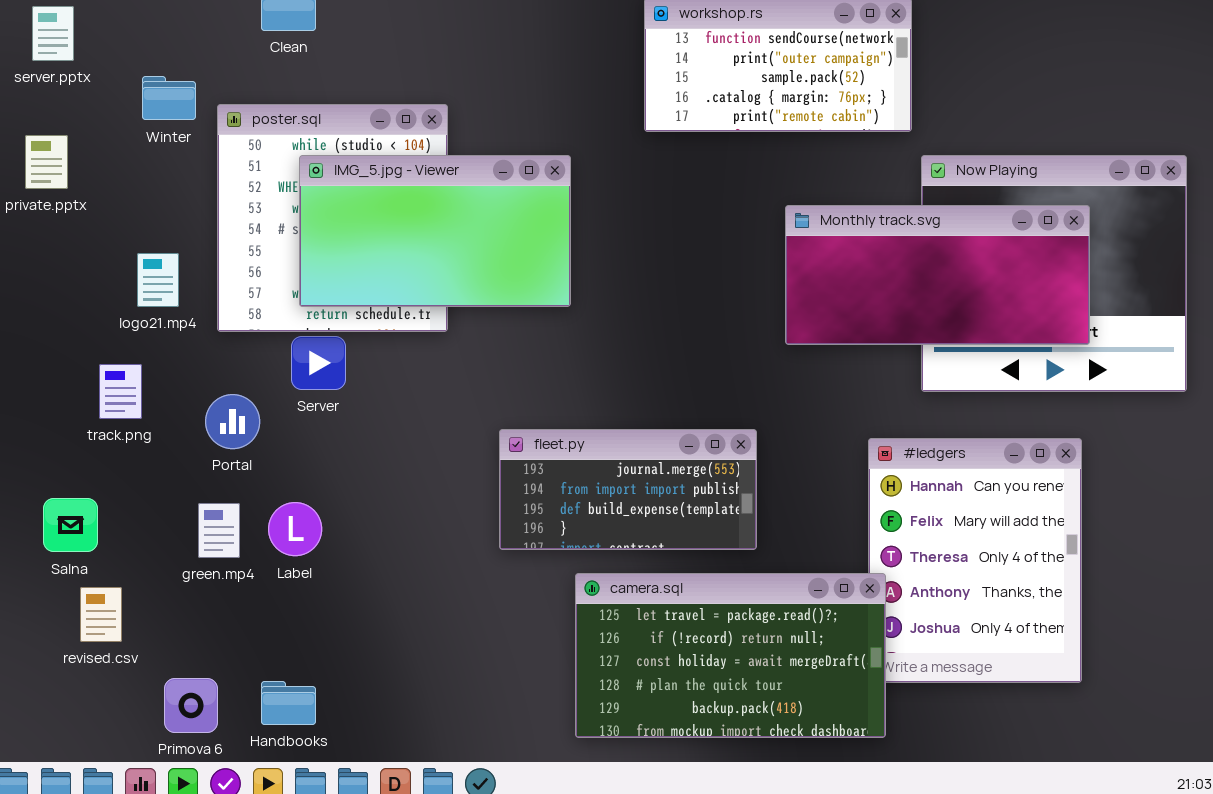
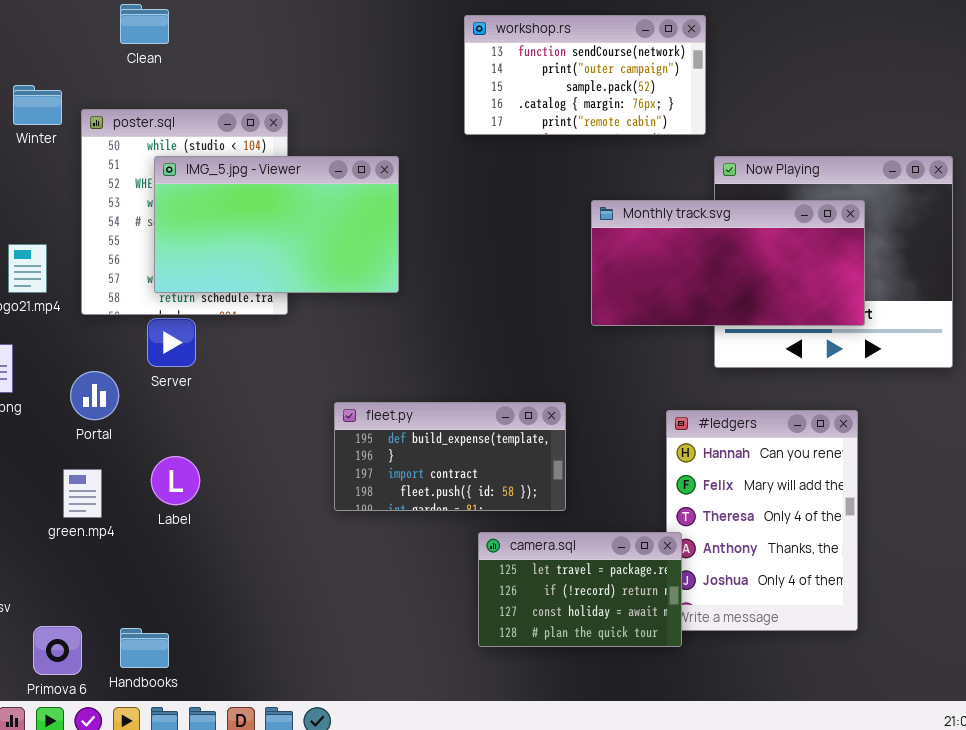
fleet.py: [499,429,757,550] -> [334,402,566,511], scrolled down 2 rows
Label: [268,502,322,556] -> [151,456,200,505], moved
camera.sql: [575,573,886,738] -> [478,532,682,647], resized

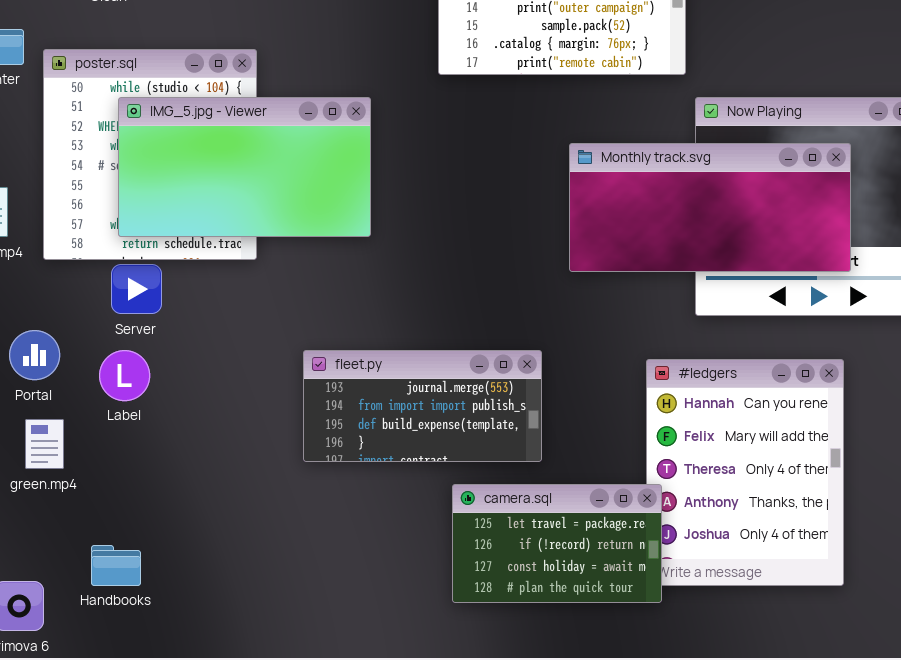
Portal: [70,371,119,420] -> [9,330,60,380], moved
fleet.py: [334,402,566,511] -> [303,350,542,462], scrolled up 2 rows
Label: [151,456,200,505] -> [99,350,150,401], moved
Handbooks: [120,628,169,668] -> [91,545,141,586], moved

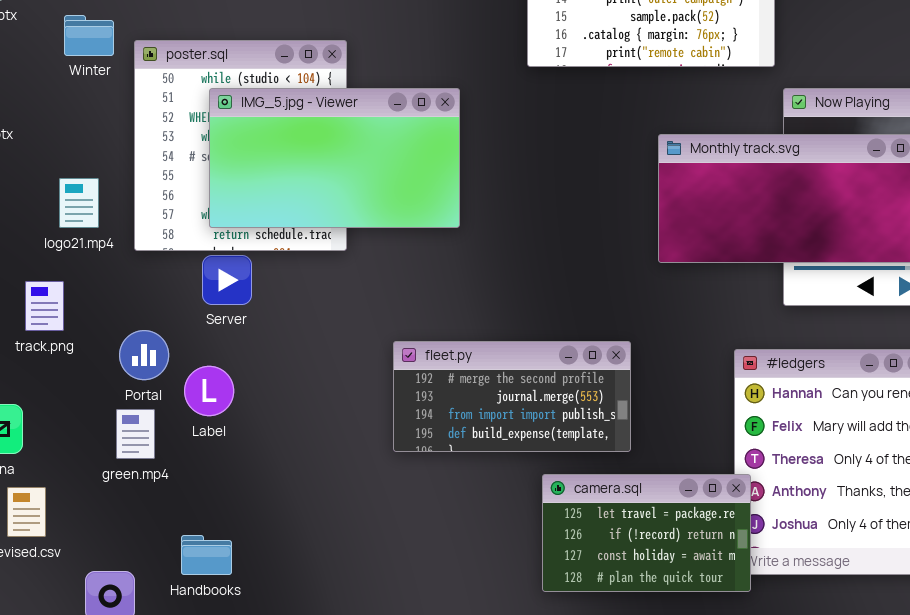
Portal: [9,330,60,380] -> [119,330,169,380], moved
Label: [99,350,150,401] -> [184,366,234,416], moved
fleet.py: [303,350,542,462] -> [393,341,631,452], scrolled up 1 row

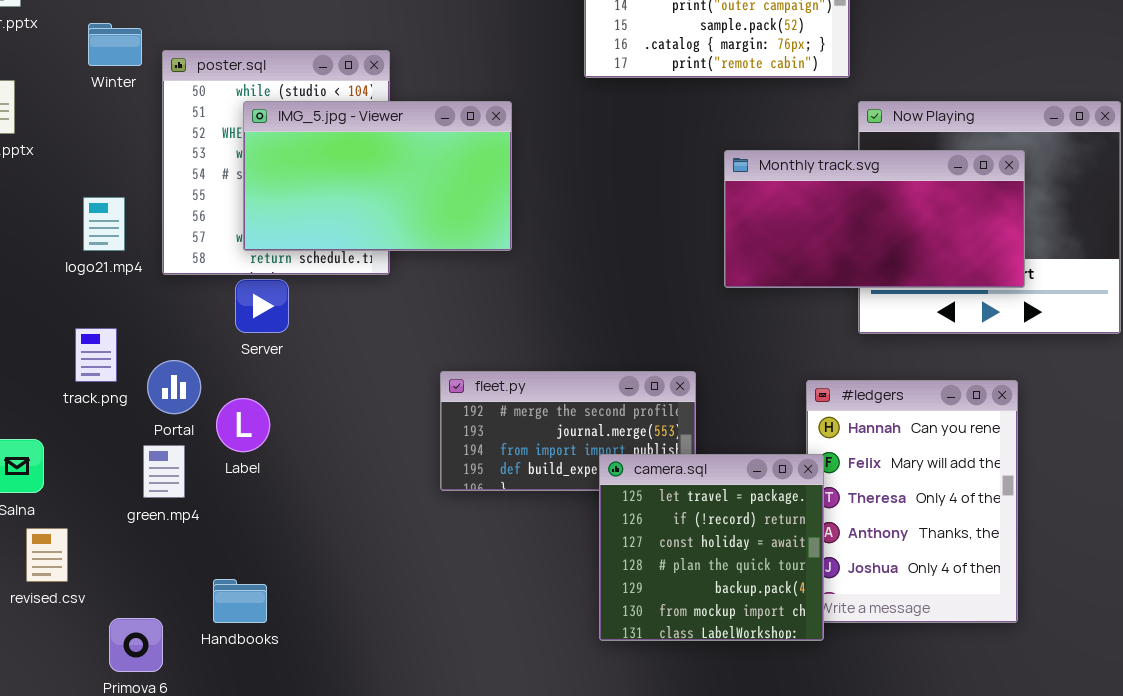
track.png: [25,281,64,331] -> [75,328,117,382], moved
camera.sql: [542,474,751,592] -> [599,454,824,641], resized

